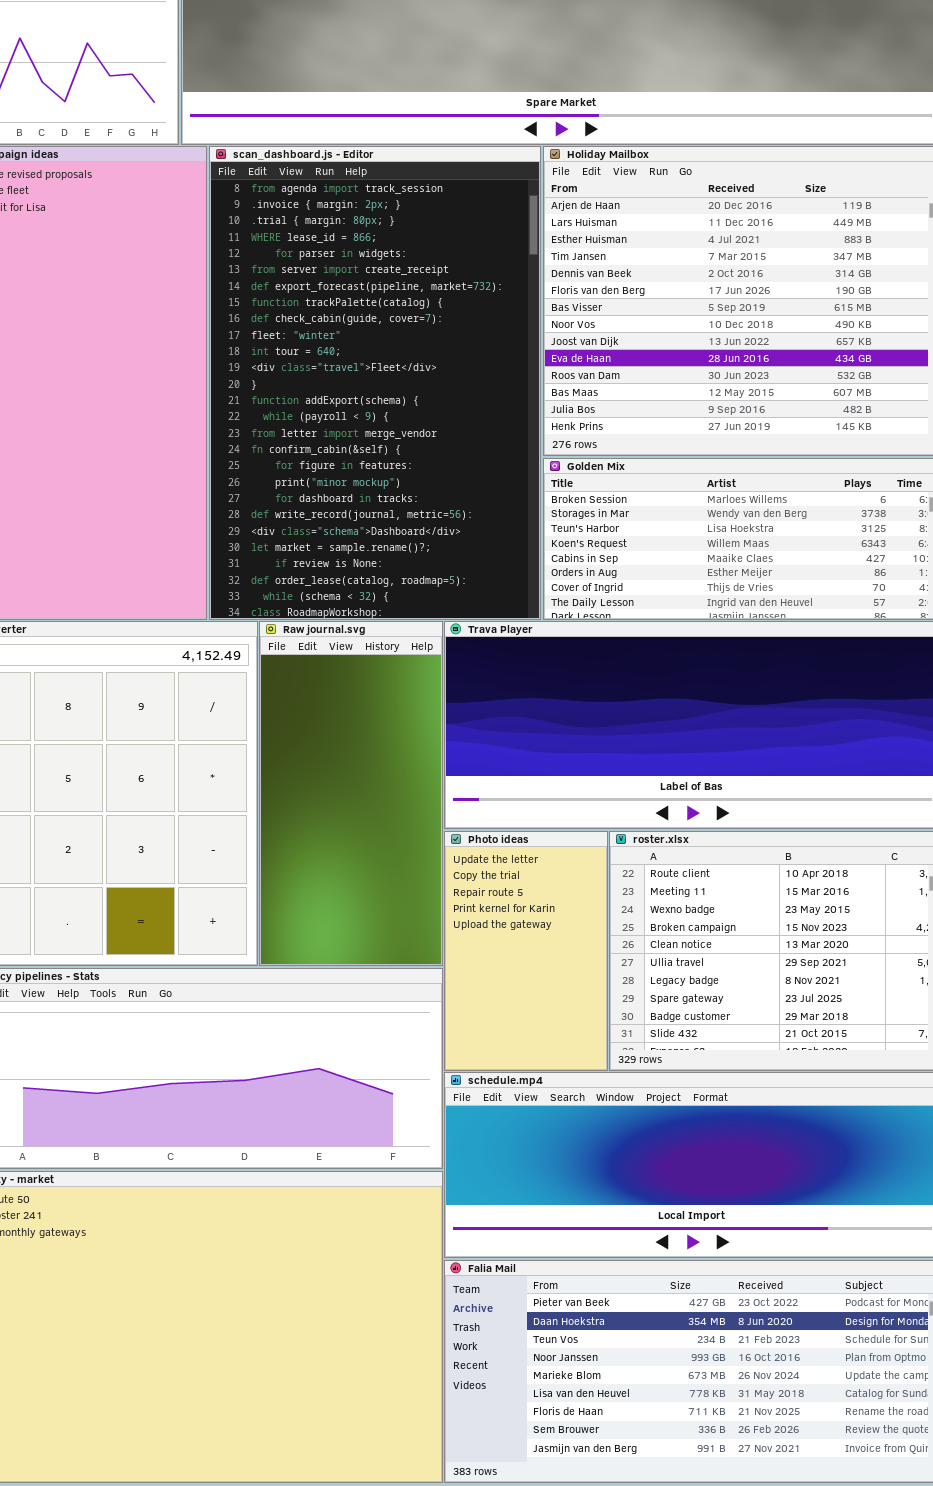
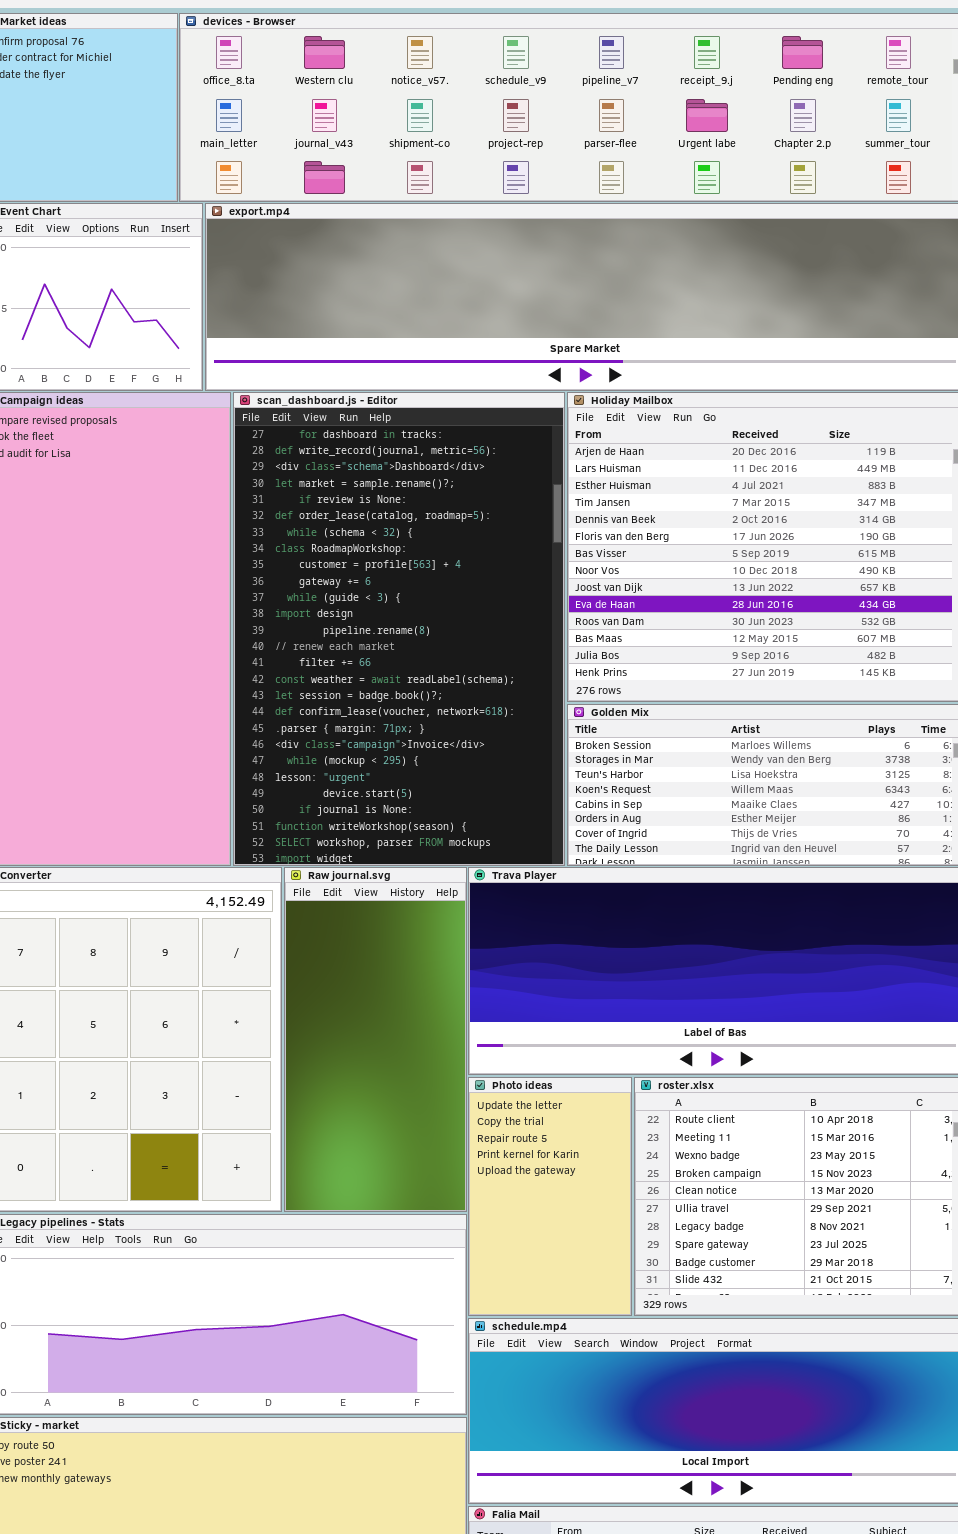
scan_dashboard.js - Editor: [209,146,541,620] -> [233,392,565,866], scrolled down 19 rows

